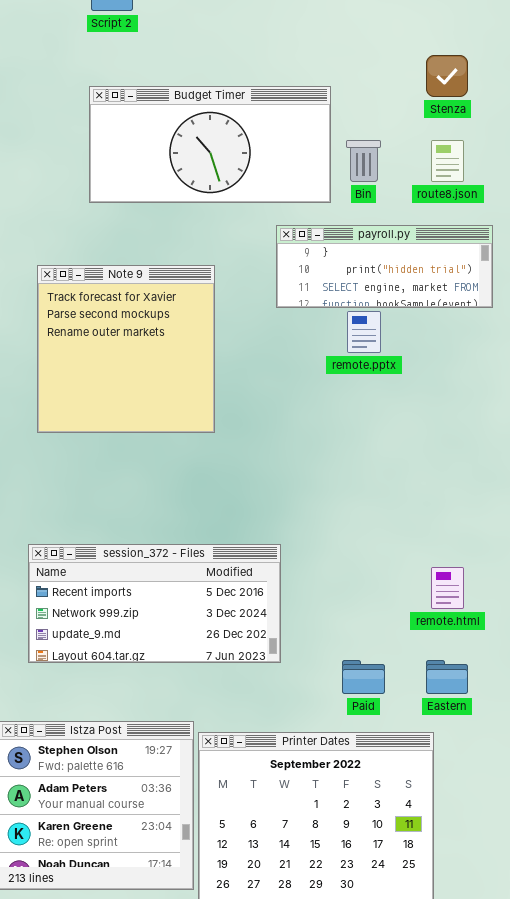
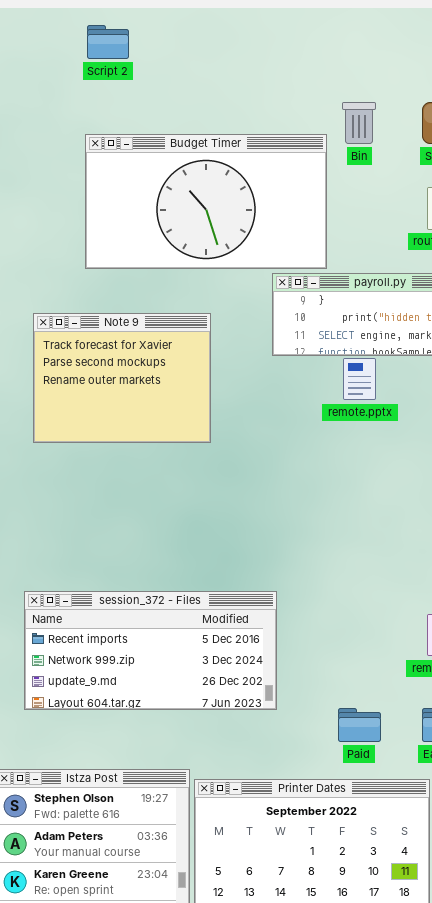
Budget Timer: [89,86,331,203] -> [85,134,327,269], resized
Bin: [346,140,381,182] -> [342,102,376,144], moved
Note 9: [37,265,215,433] -> [33,313,211,443], resized

